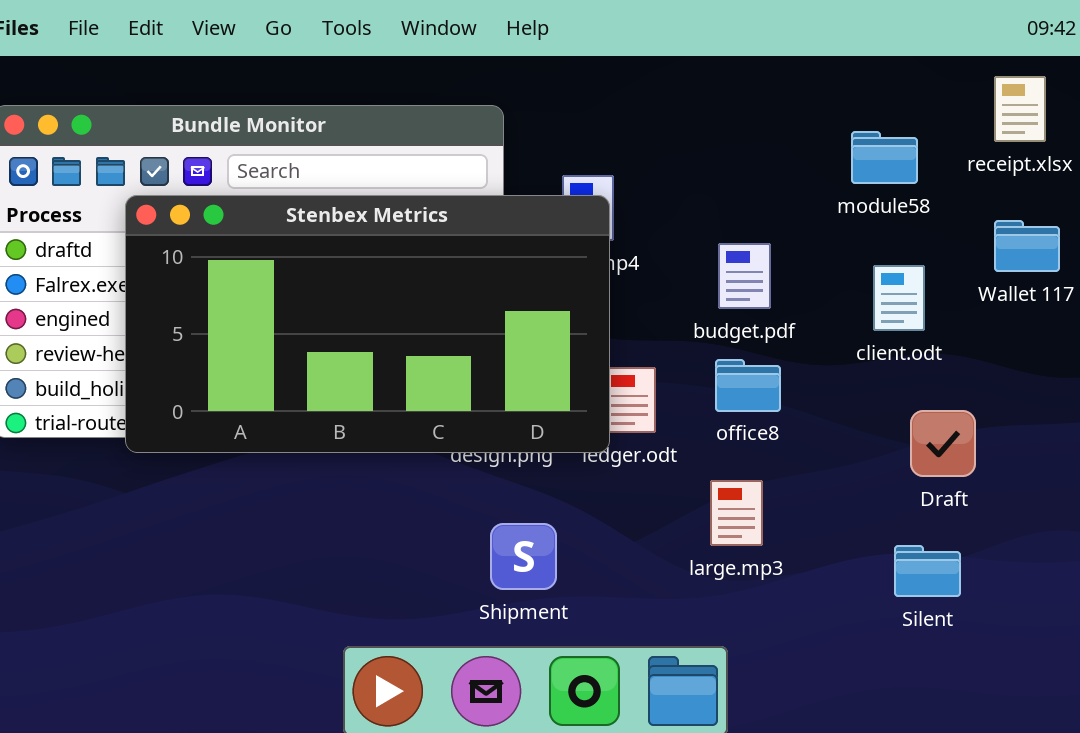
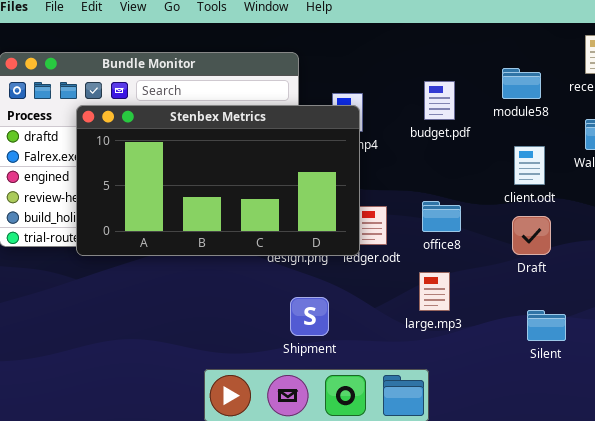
budget.pdf: [718,243,771,309] -> [424,81,455,120], moved
Draft: [910,410,976,477] -> [512,216,551,255], moved

